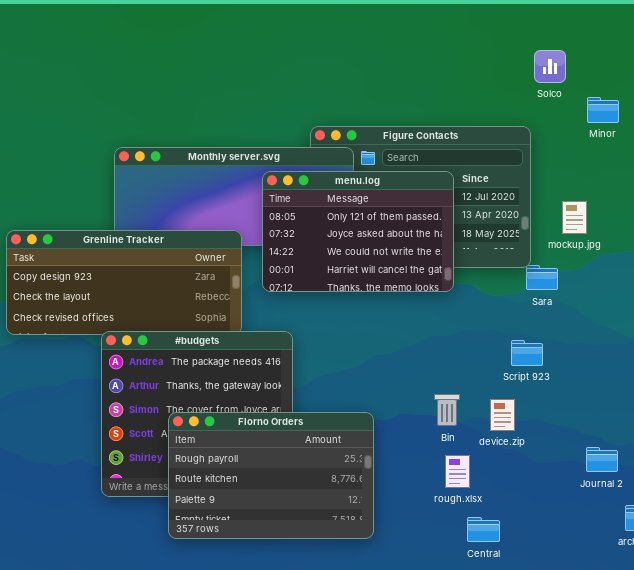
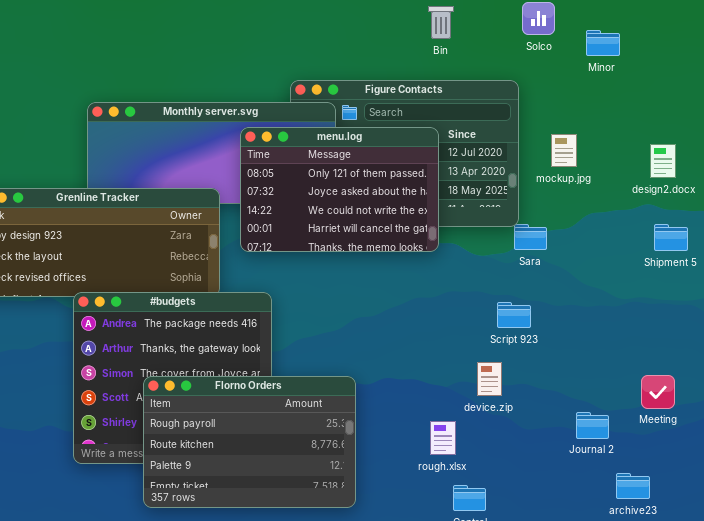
Minor: [587,97,619,123] -> [586,30,620,56], moved
mockup.jpg: [562,201,587,234] -> [551,134,577,167], moved
Bin: [434,394,460,426] -> [428,6,454,39], moved

